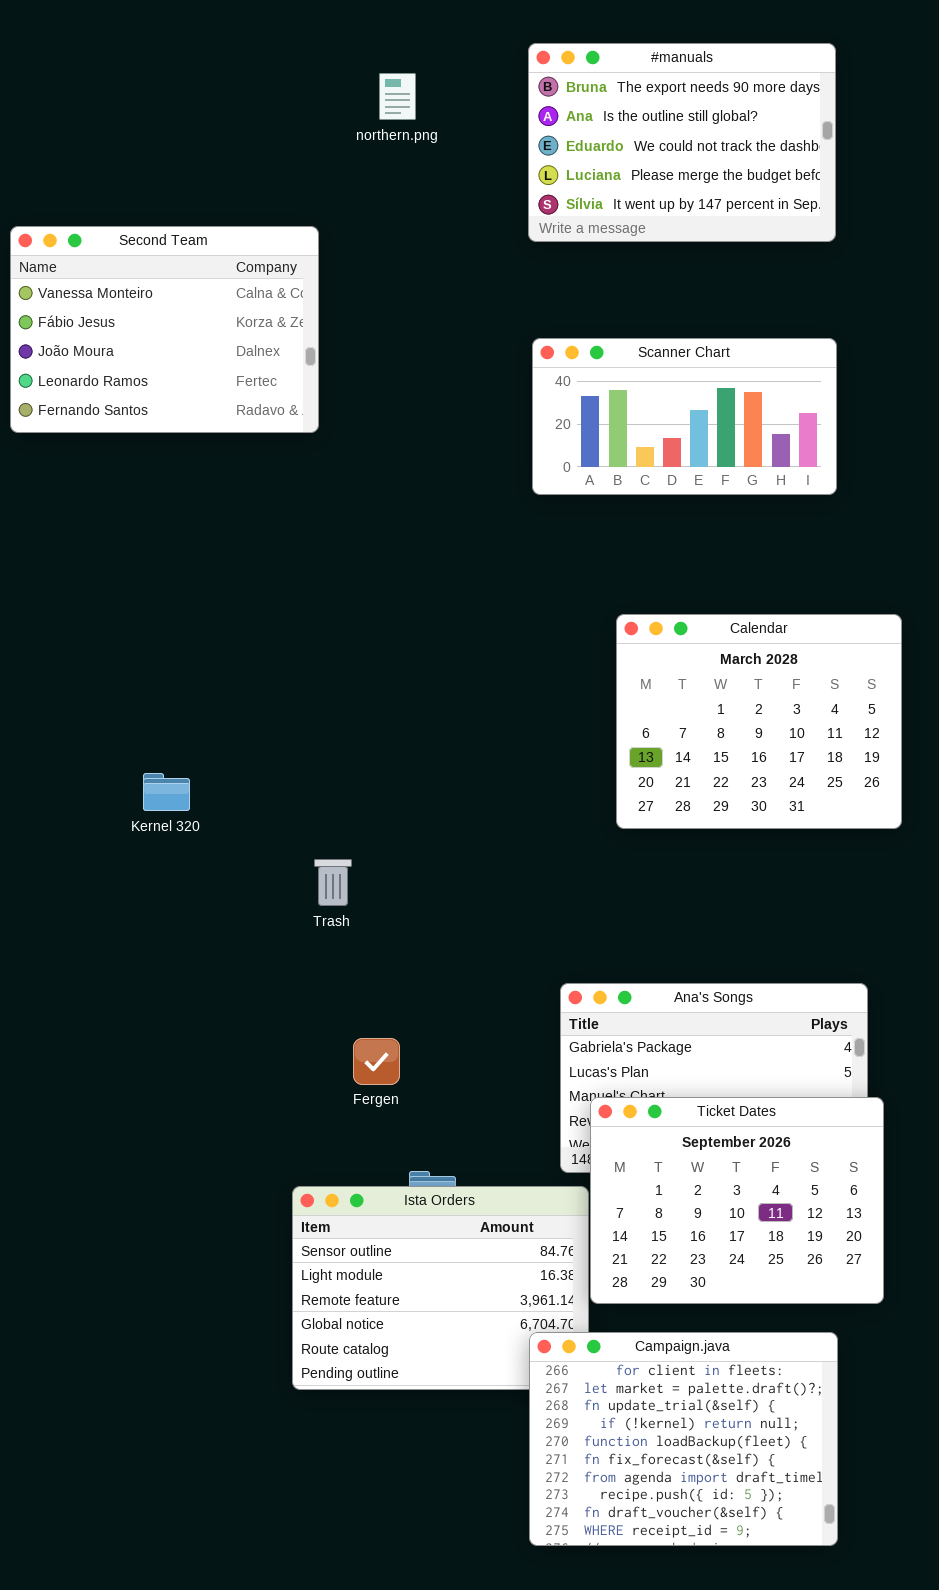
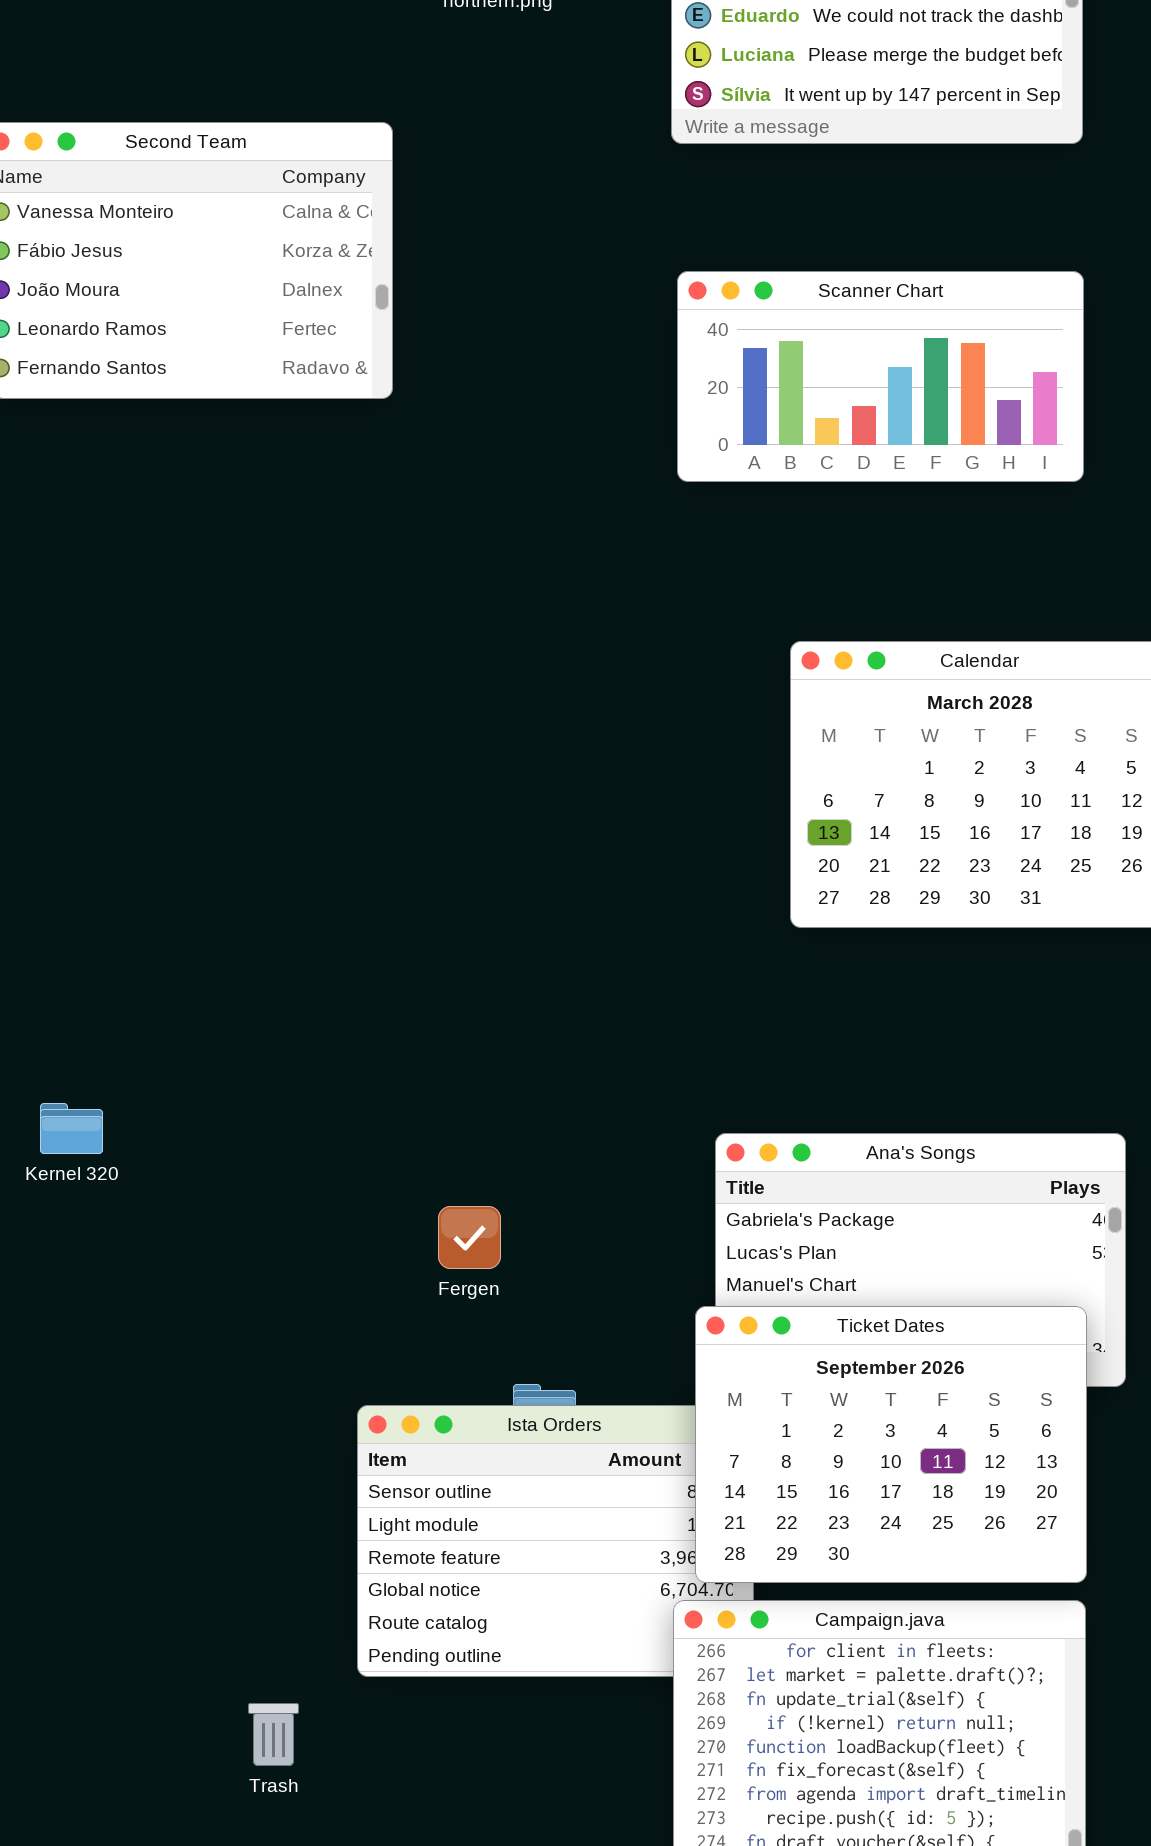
Kernel 320: [143,773,190,811] -> [40,1103,103,1154], moved
Trash: [314,859,352,906] -> [248,1703,299,1766], moved
Ticket Dates: [590,1097,884,1304] -> [695,1306,1087,1583], moved

